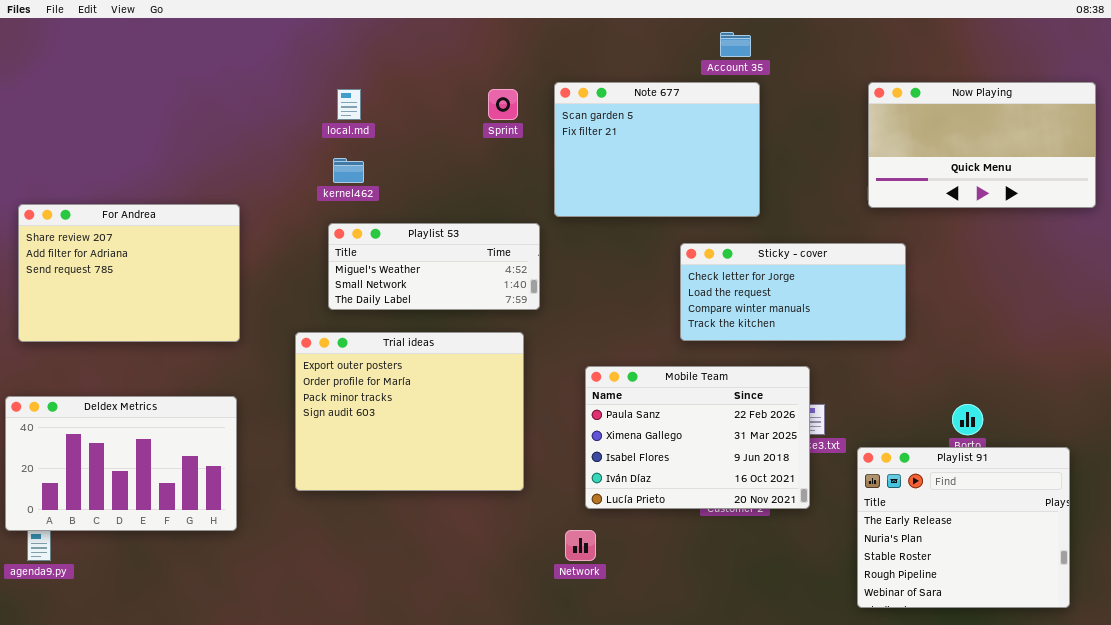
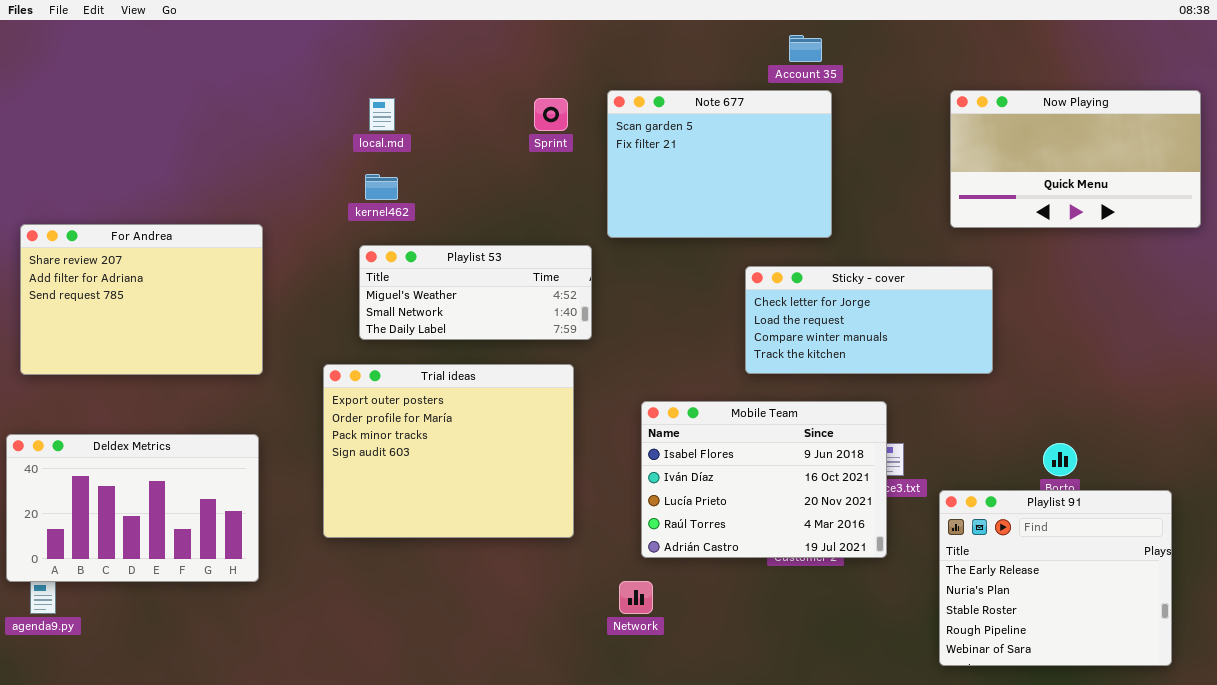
Mobile Team: [585,366,810,509] -> [641,401,887,558], scrolled down 2 rows

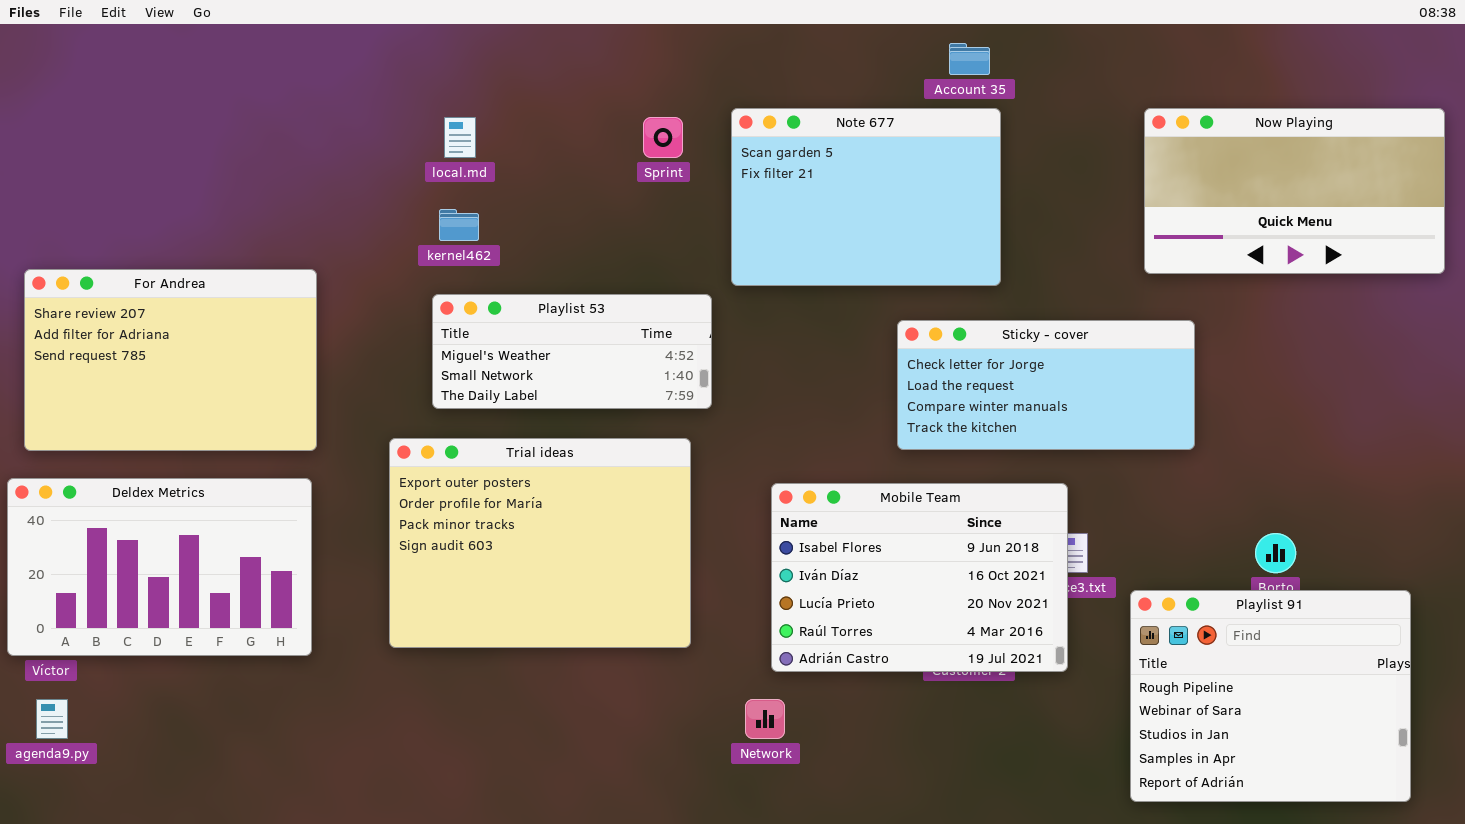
Deldex Metrics: [6,434,259,582] -> [7,478,312,656], moved
Playlist 91: [939,490,1172,666] -> [1130,590,1411,802], scrolled down 3 rows

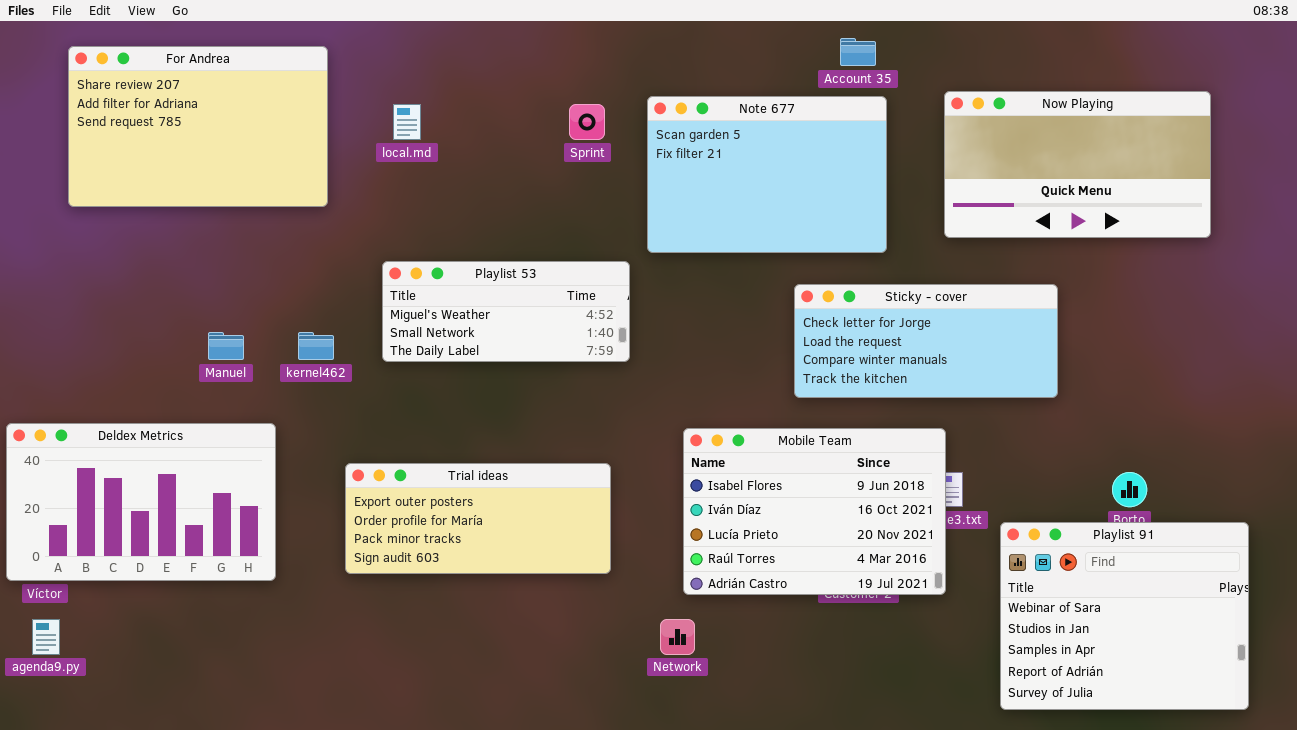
Now Playing: [1144,108,1445,274] -> [944,91,1211,238], moved
kernel462: [439,209,479,241] -> [298,332,334,360], moved
For Andrea: [24,269,317,451] -> [68,46,328,207], moved
Trial ideas: [389,438,691,648] -> [345,463,611,574], resized
Playlist 91: [1130,590,1411,802] -> [1000,522,1249,710], scrolled down 1 row

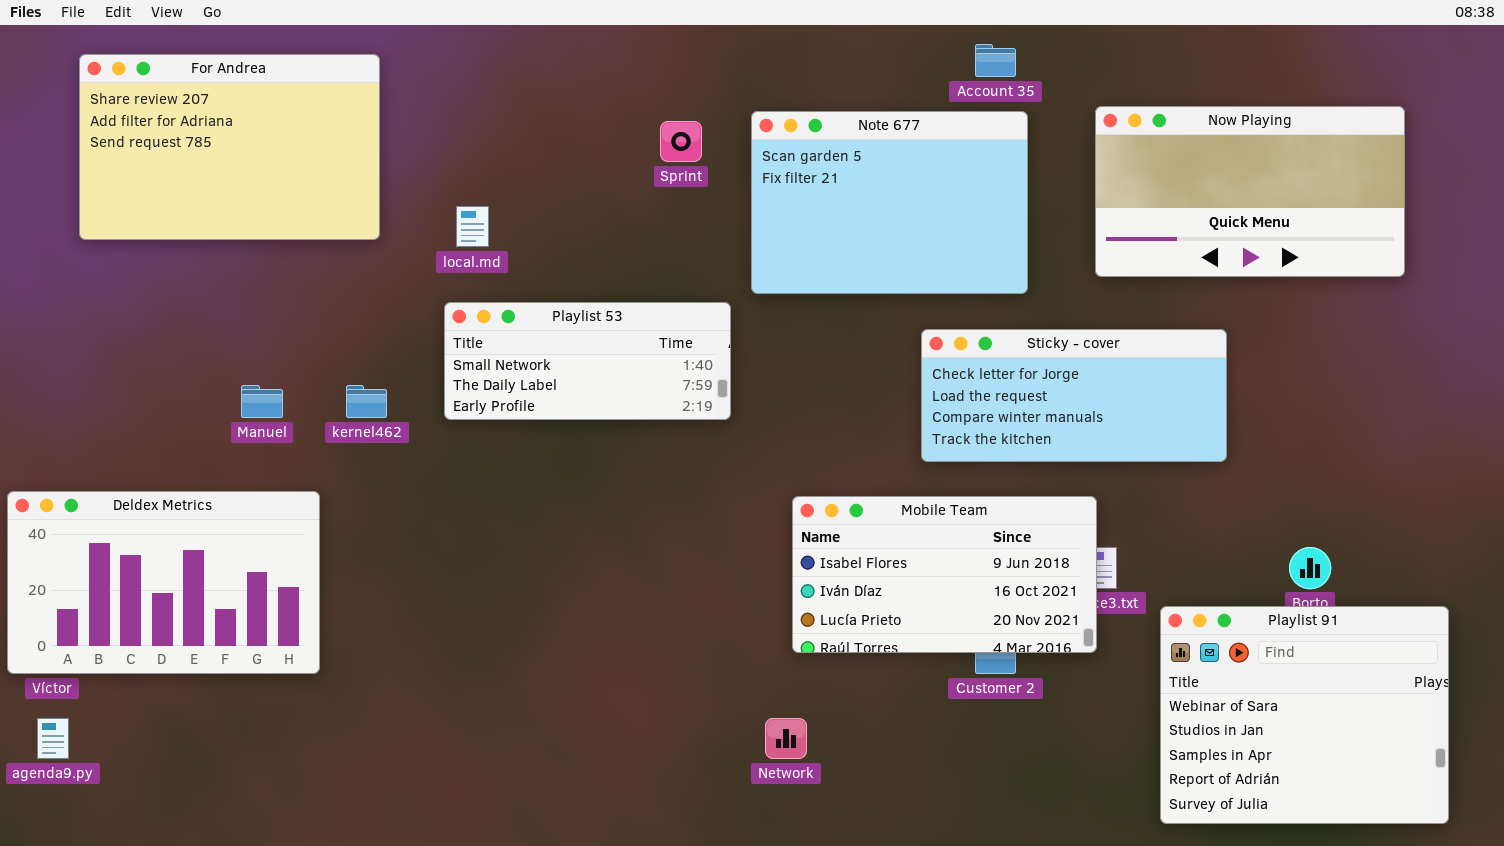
local.md: [393,104,421,140] -> [456,206,489,247], moved
Playlist 53: [382,261,630,362] -> [444,302,731,420], scrolled down 1 row
Mobile Team: [683,428,946,595] -> [792,496,1097,653], resized
Trial ideas: [345,463,611,574] -> none, closed

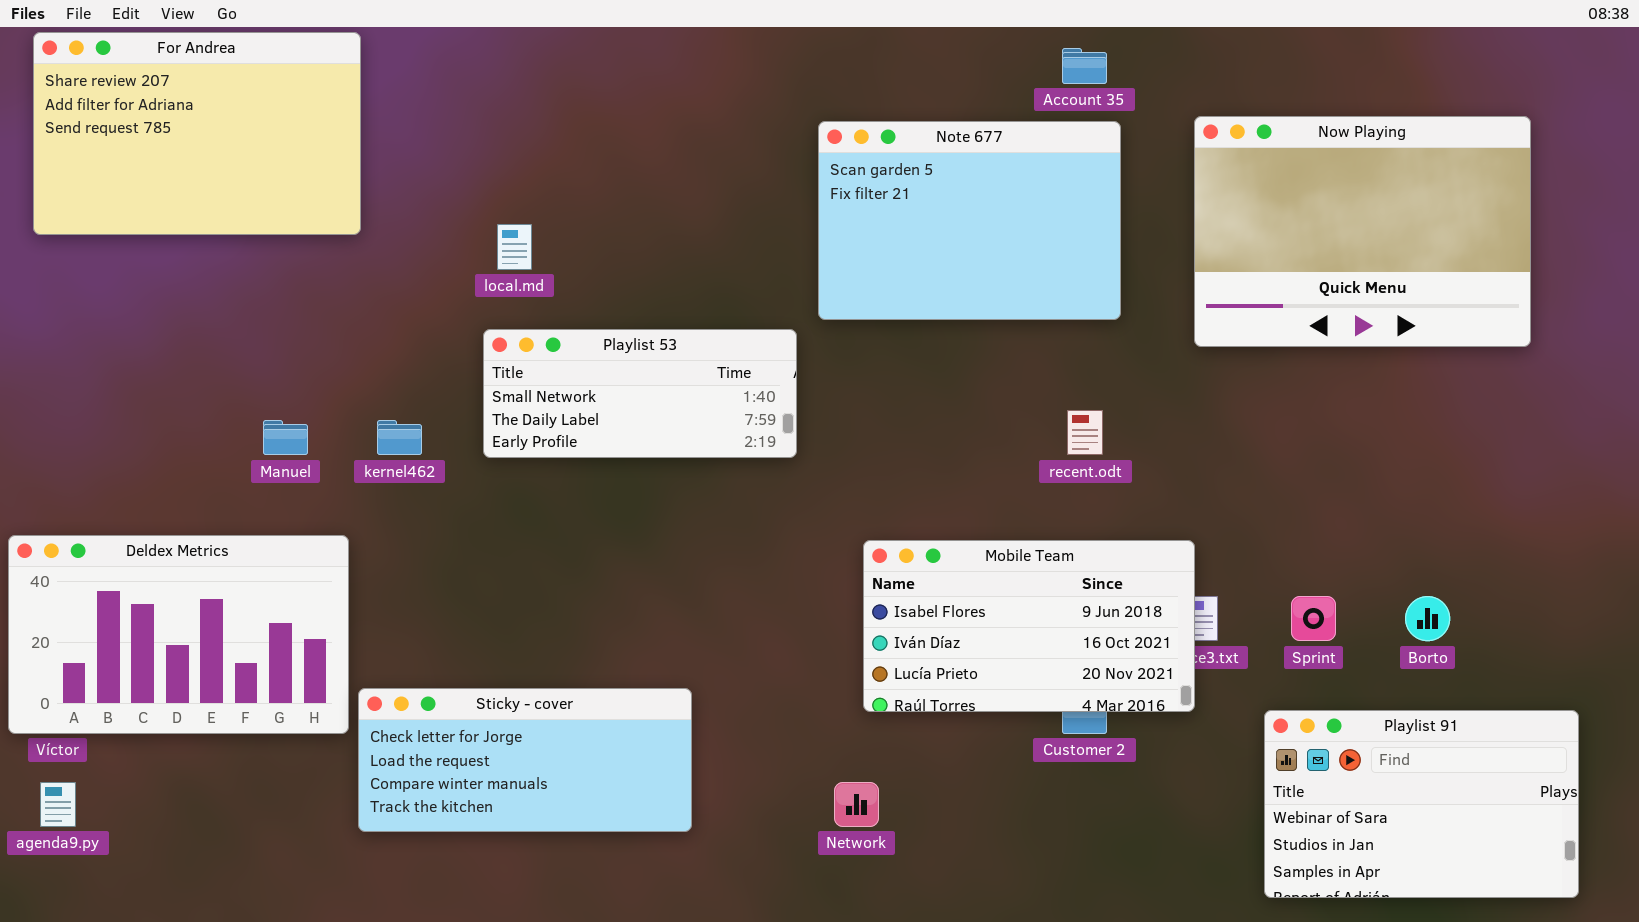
For Andrea: [79,54,380,240] -> [33,32,361,235], moved
Now Playing: [1095,106,1405,277] -> [1194,116,1531,347], resized
Sprint: [660,121,702,162] -> [1291,596,1336,641], moved
Sticky - cover: [921,329,1227,462] -> [358,688,692,832], moved
Playlist 91: [1160,606,1449,824] -> [1264,710,1579,898], resized

